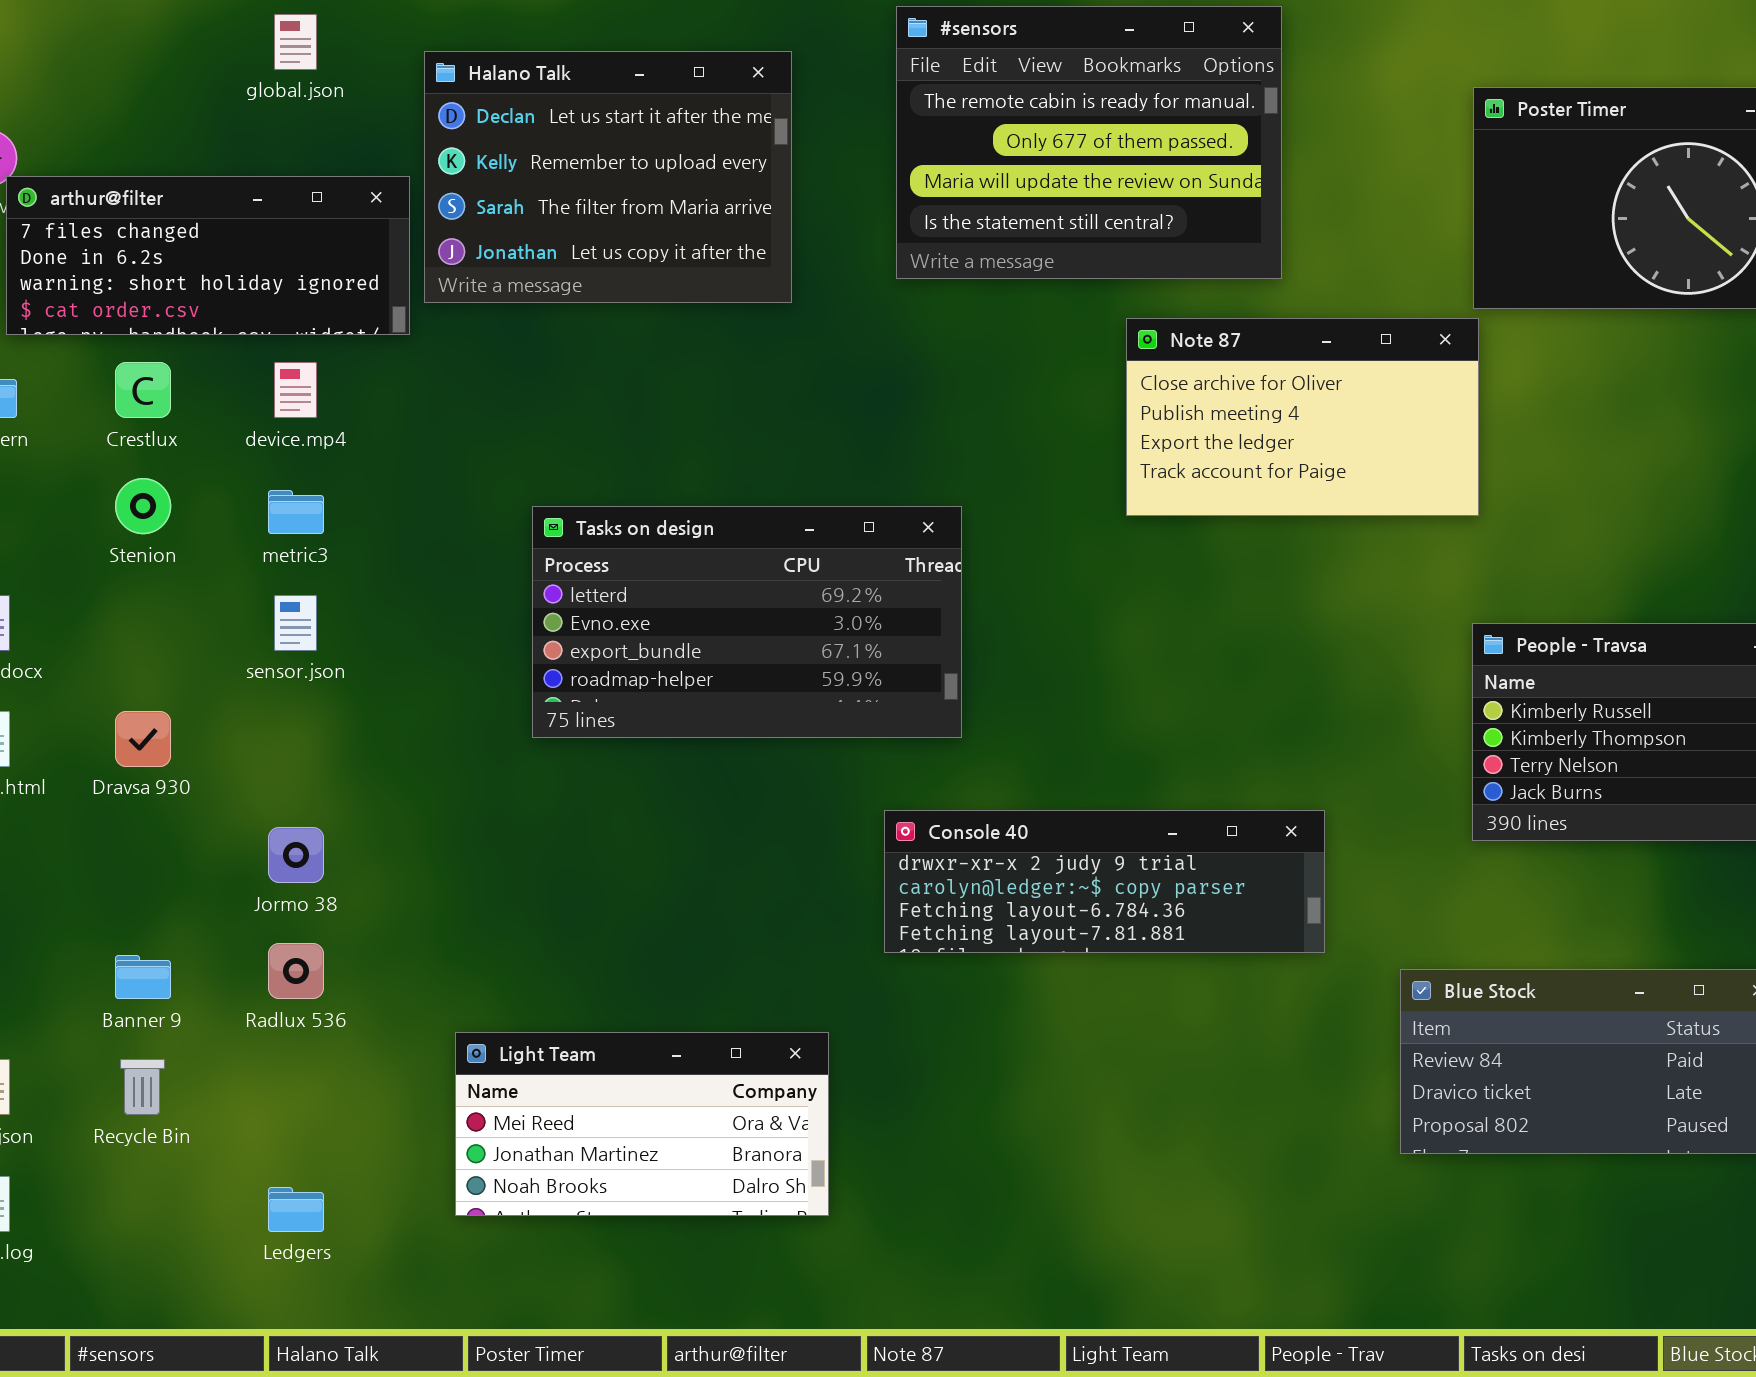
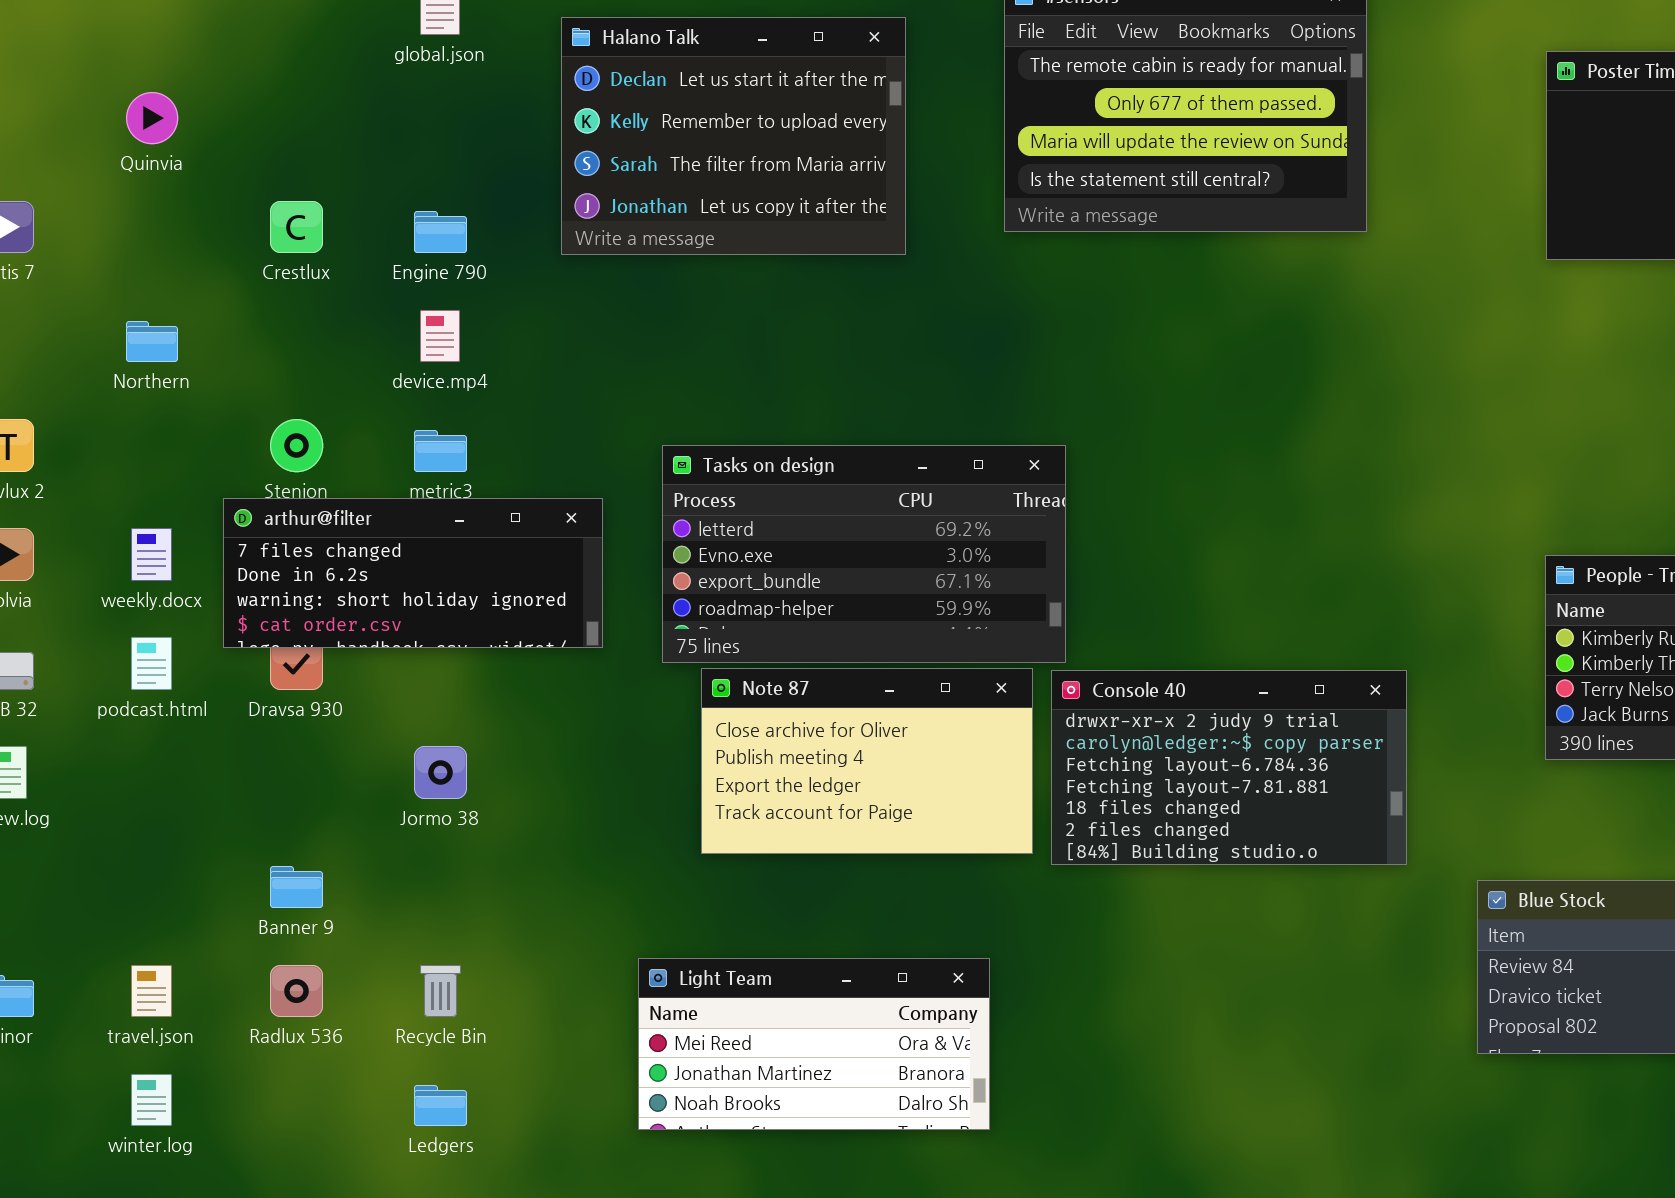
arthur@filter: [6,176,410,335] -> [223,498,603,648], moved
Note 87: [1126,318,1479,516] -> [701,668,1033,854], moved
Crestlux: [115,362,171,418] -> [270,201,323,253], moved
Console 40: [884,810,1325,953] -> [1051,670,1407,865], resized
Radlux 536: [268,943,324,999] -> [270,965,323,1017], moved
Light Team: [455,1032,829,1216] -> [638,958,990,1130], moved
Recycle Bin: [120,1059,165,1115] -> [420,965,461,1017], moved

